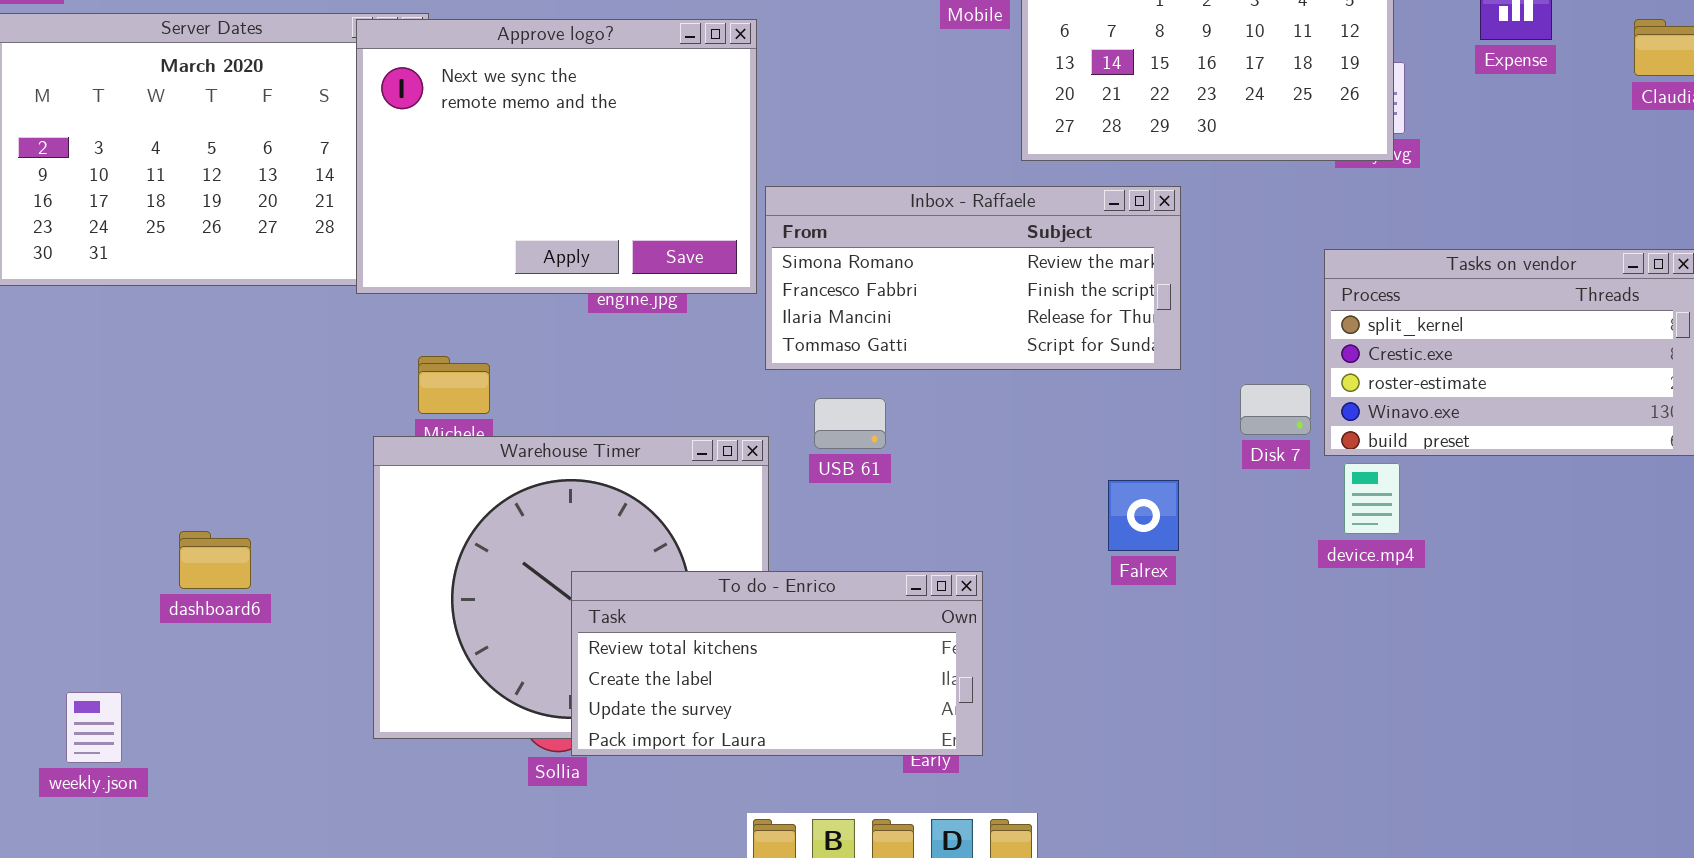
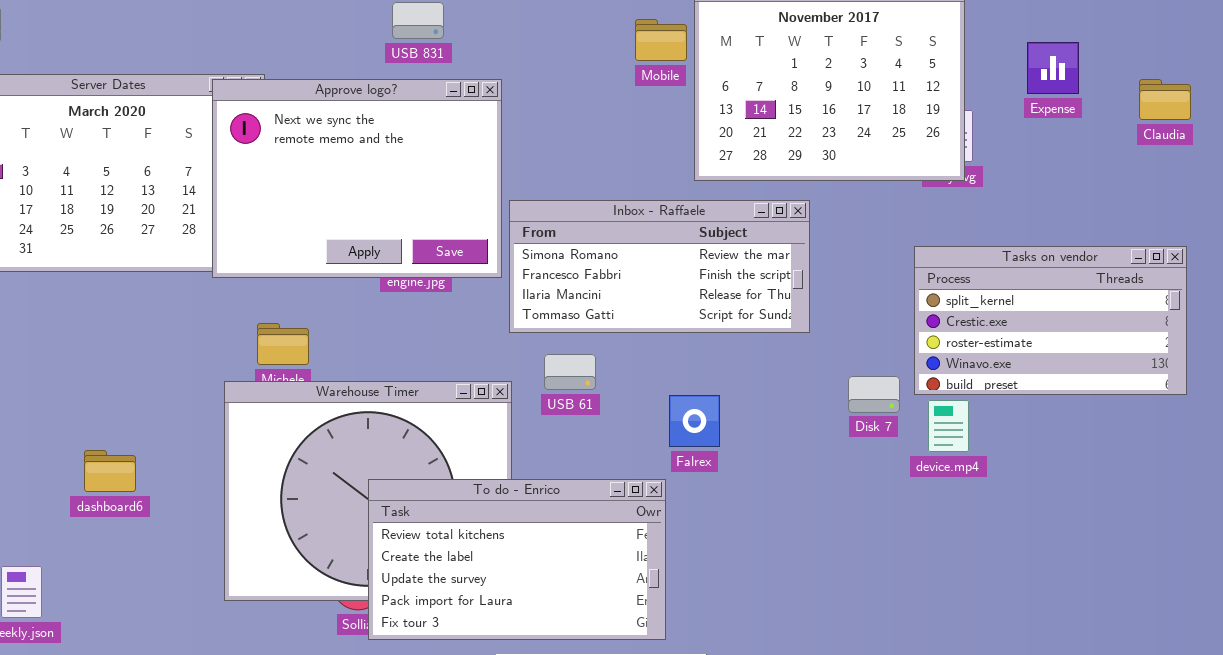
Disk 7: [1240,384,1311,435] -> [848,376,900,413], moved
Falrex: [1108,480,1179,551] -> [669,395,720,447], moved
To do - Enrico: [571,571,983,756] -> [368,479,666,640], resized

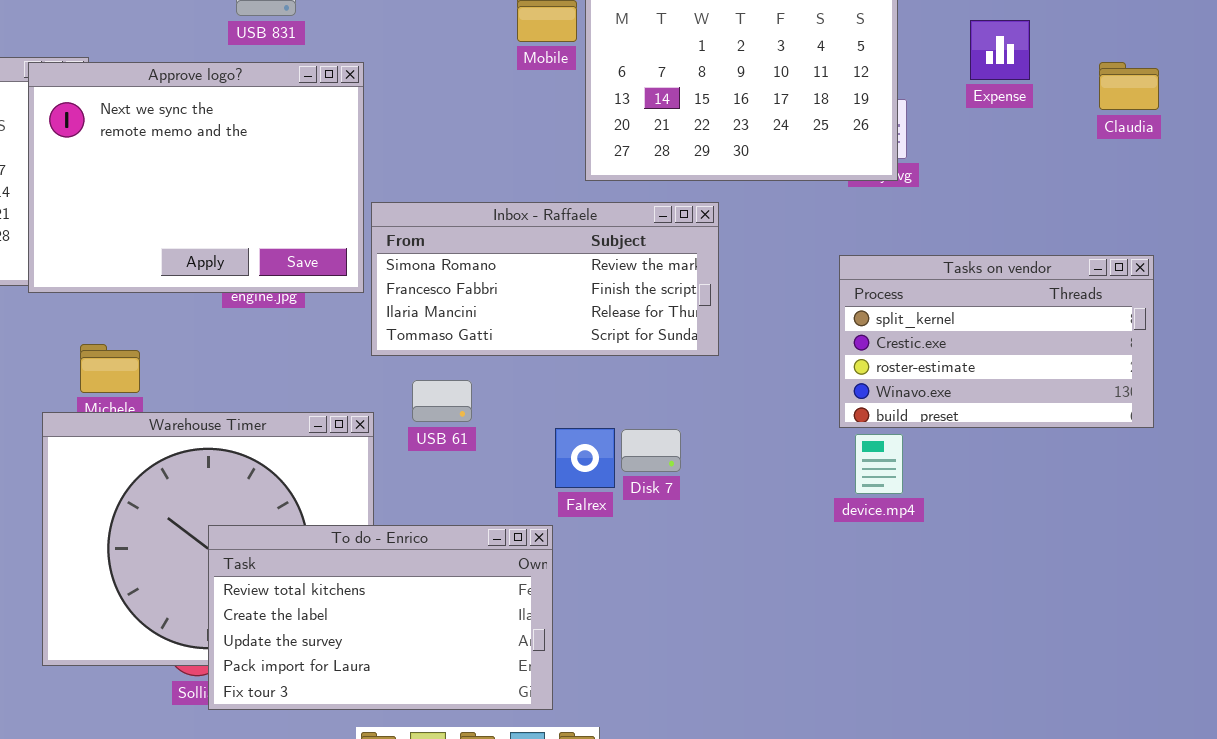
Disk 7: [848,376,900,413] -> [621,429,681,472], moved

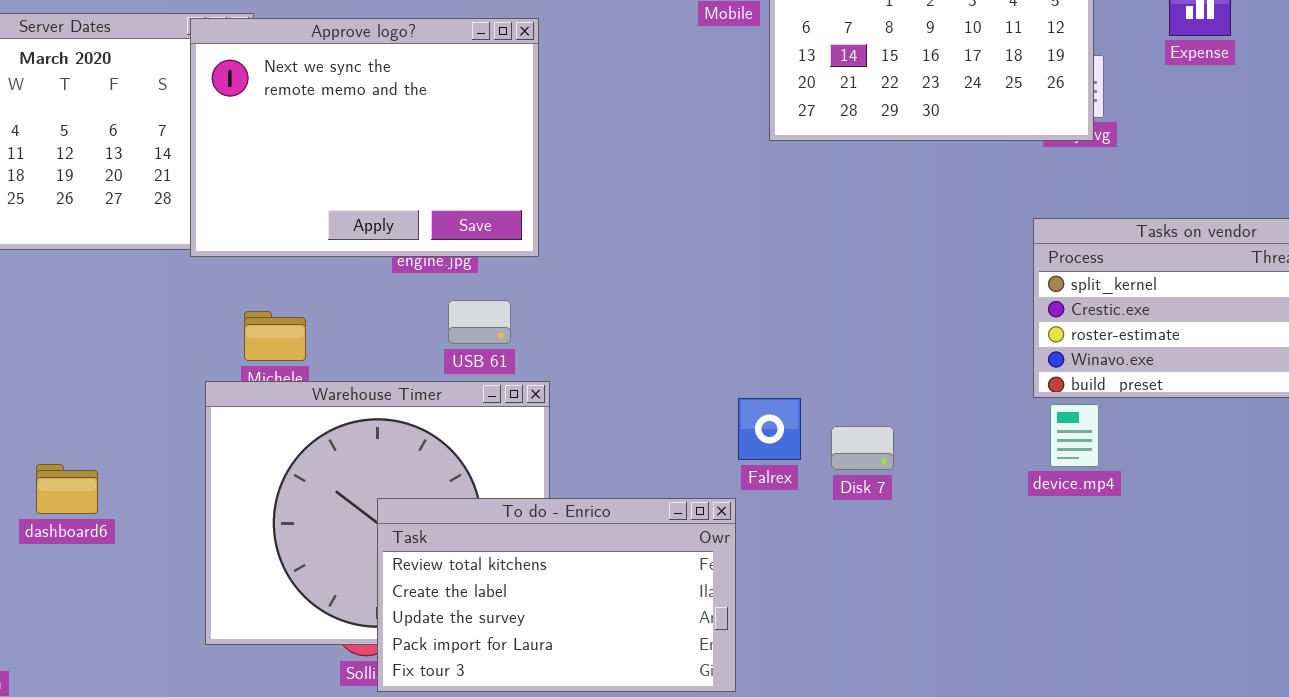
Inbox - Raffaele: [371,202,719,356] -> none, closed
USB 61: [412,380,472,422] -> [448,300,511,344], moved
Disk 7: [621,429,681,472] -> [831,426,894,470], moved

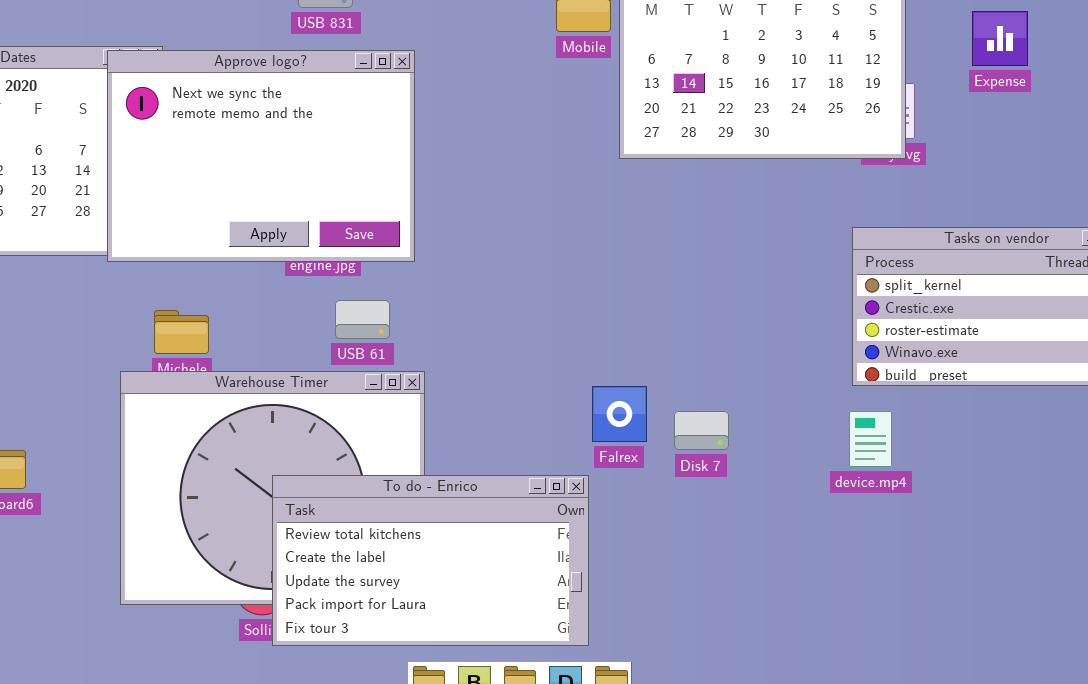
device.mp4: [1050,404,1099,467] -> [849,411,892,467], moved

